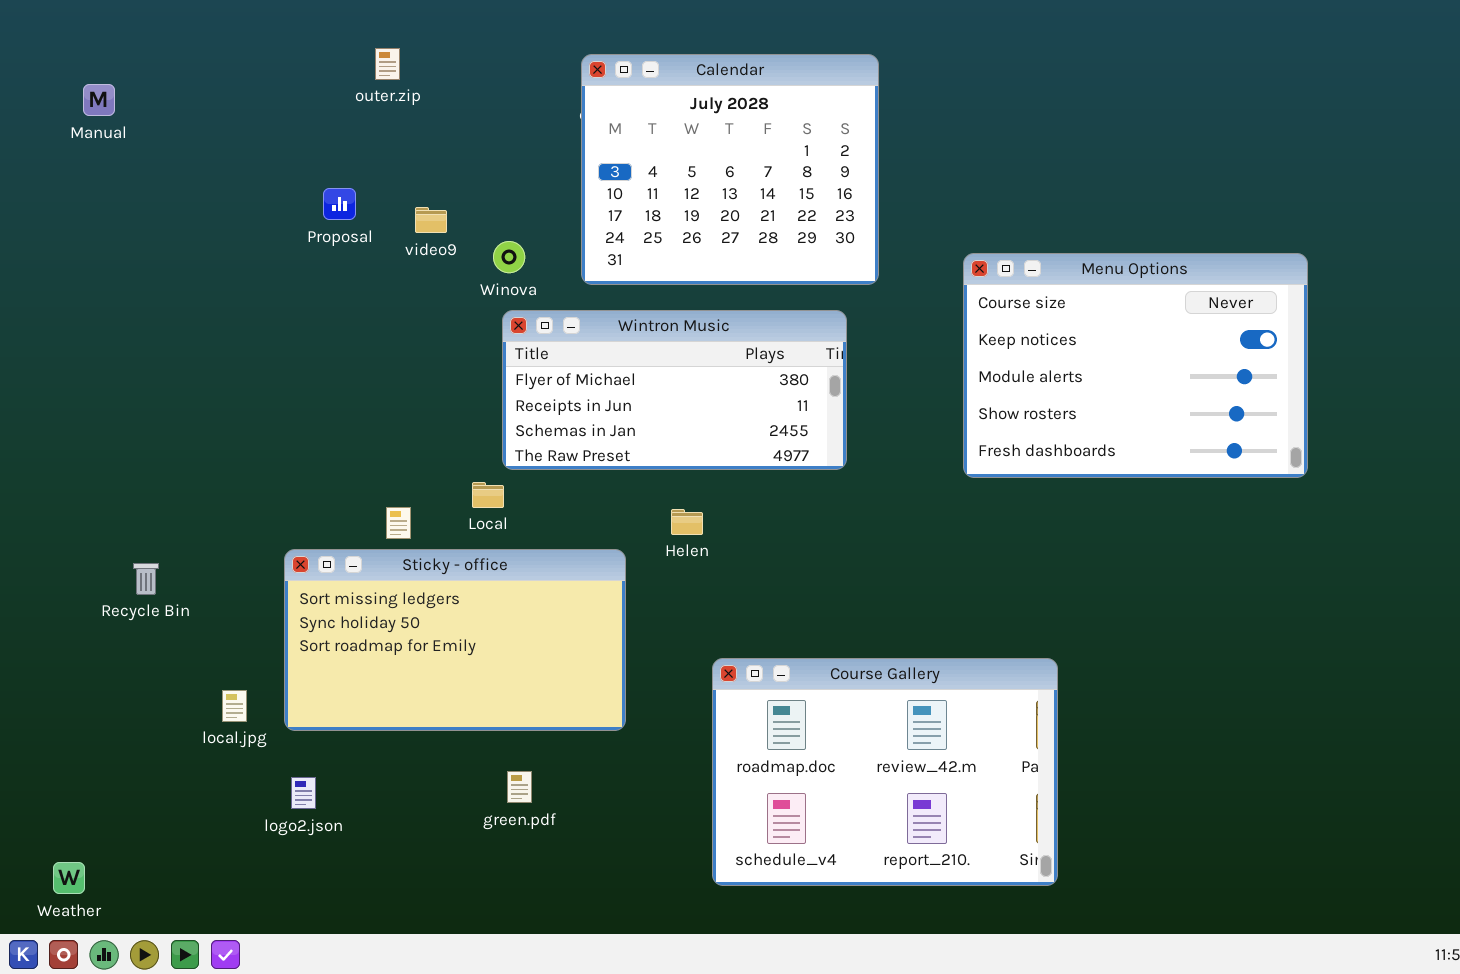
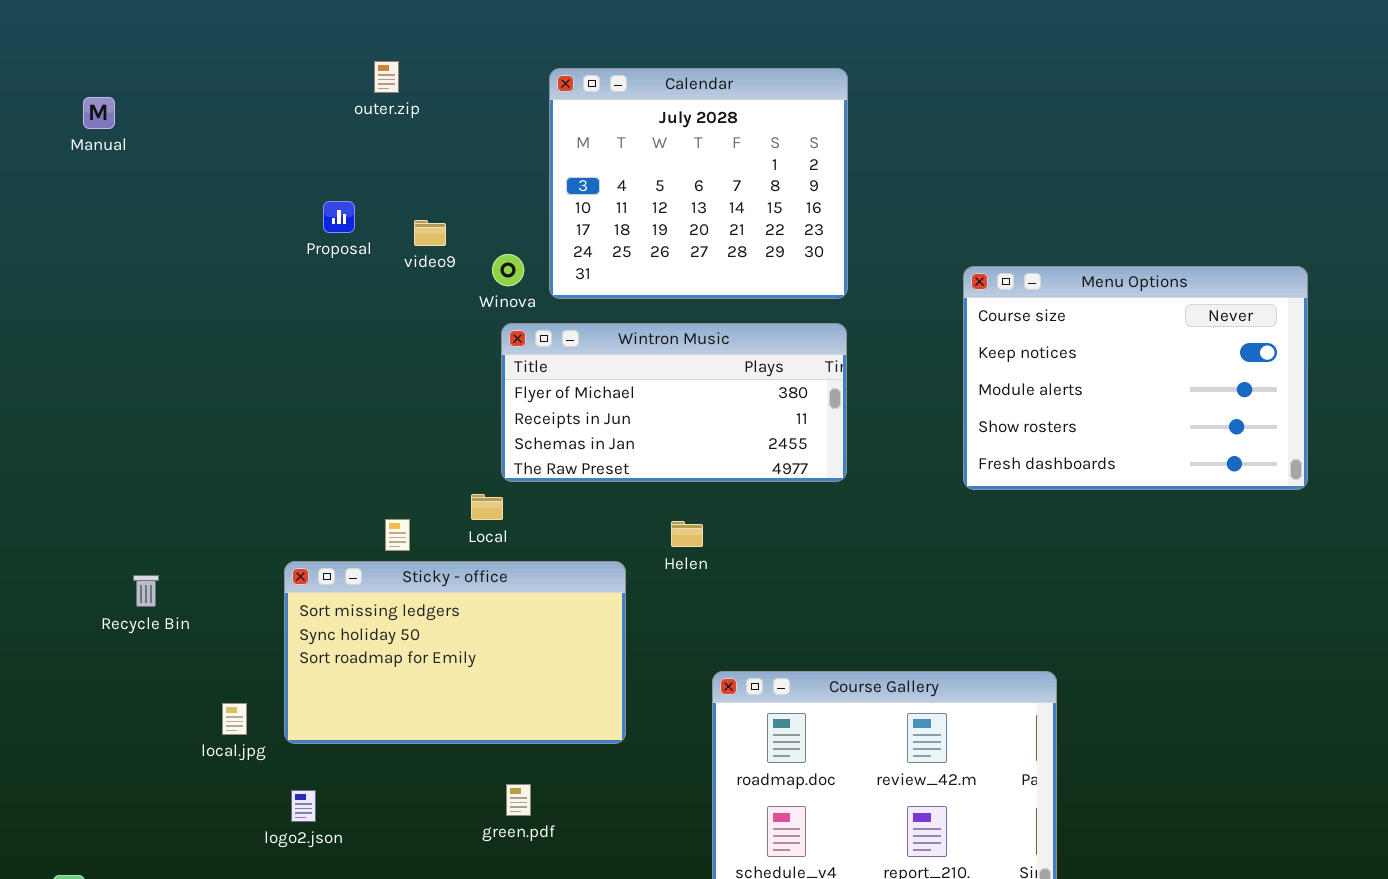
Calendar: [581,54,879,285] -> [549,68,848,299], moved

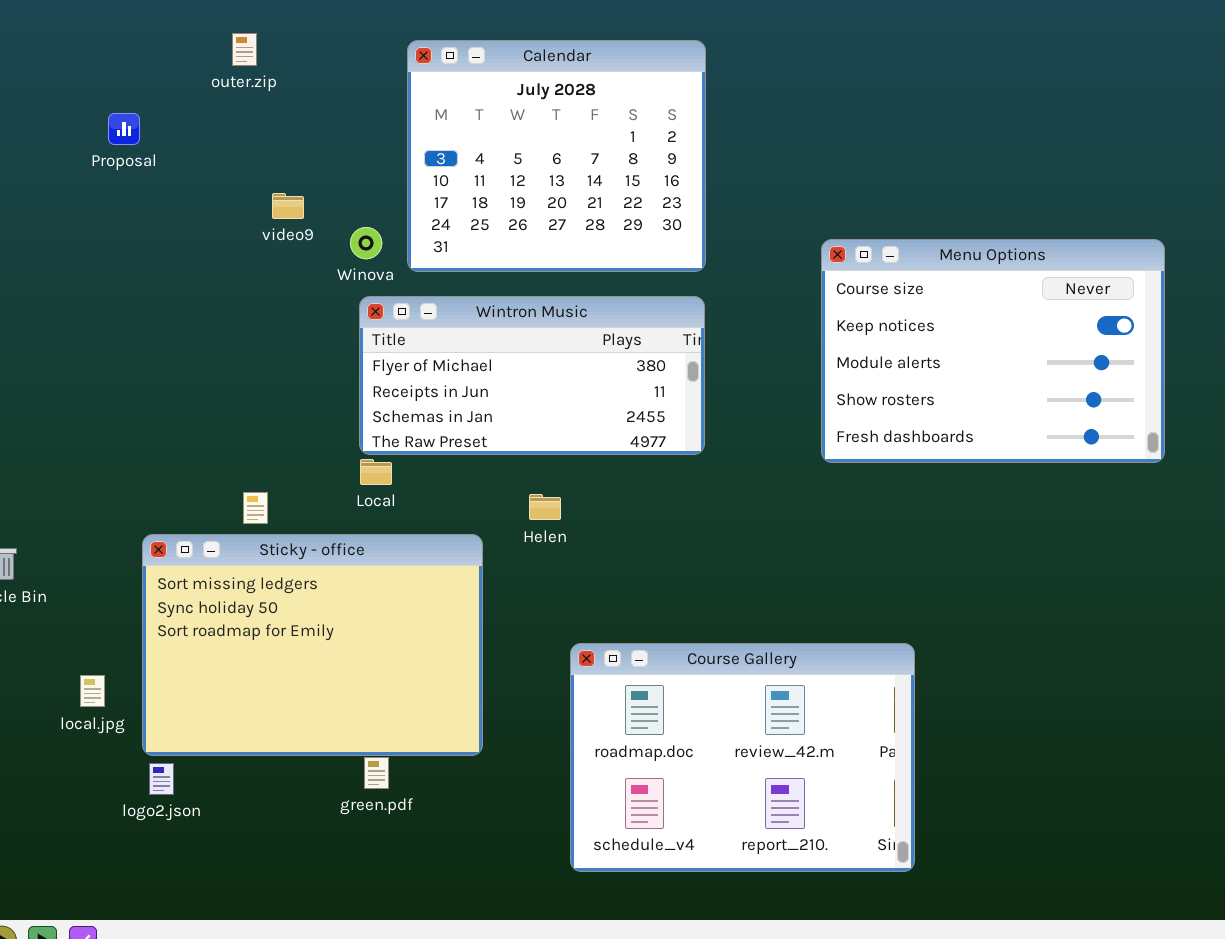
Proposal: [323,201,355,233] -> [108,113,140,145], moved
Local: [471,494,503,520] -> [360,459,392,485], moved
Sticky - office: [284,561,626,744] -> [142,534,483,756], resized

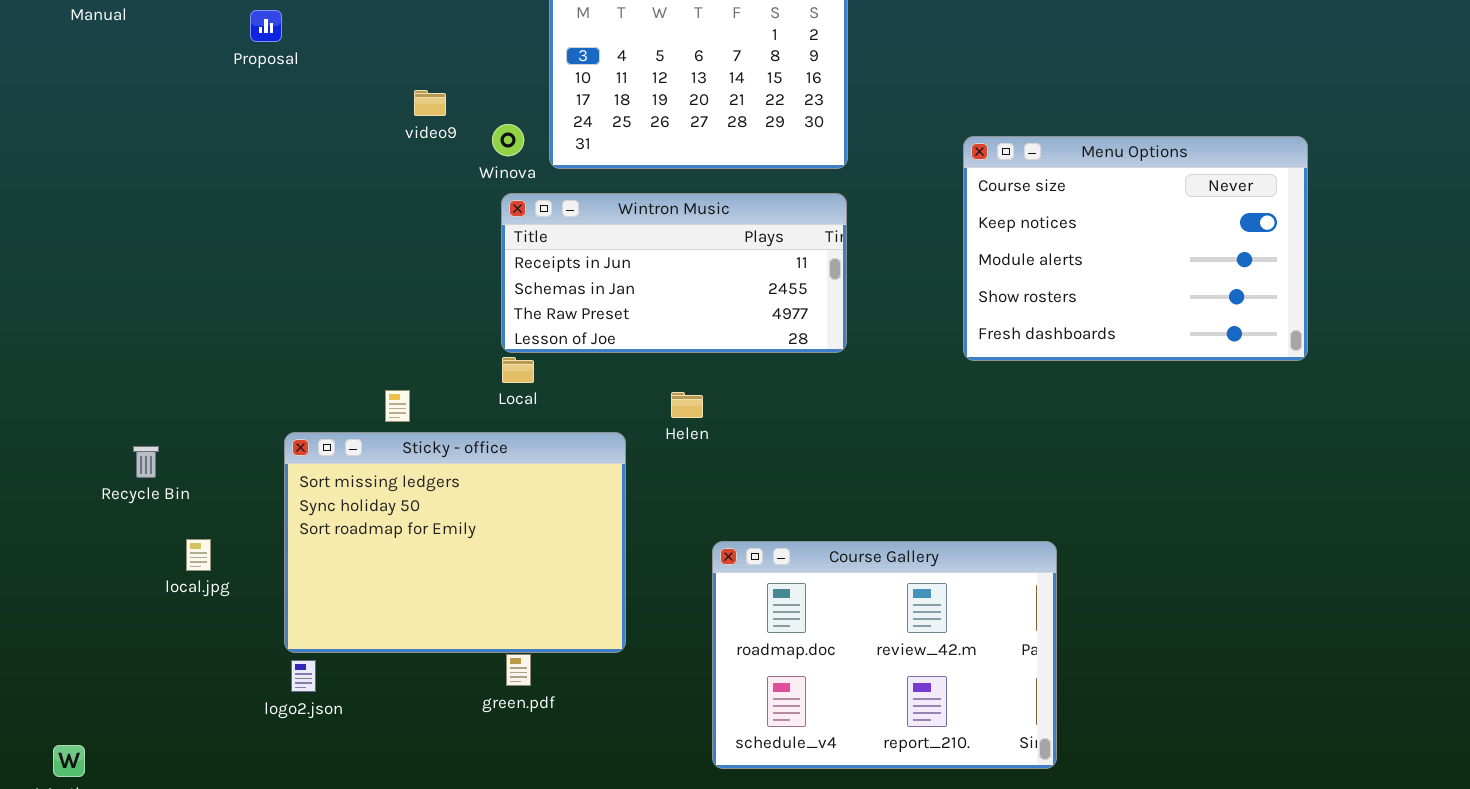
Wintron Music: [359,296,705,455] -> [501,193,847,353], scrolled down 1 row
local.jpg: [80,675,105,707] -> [186,539,211,571], moved

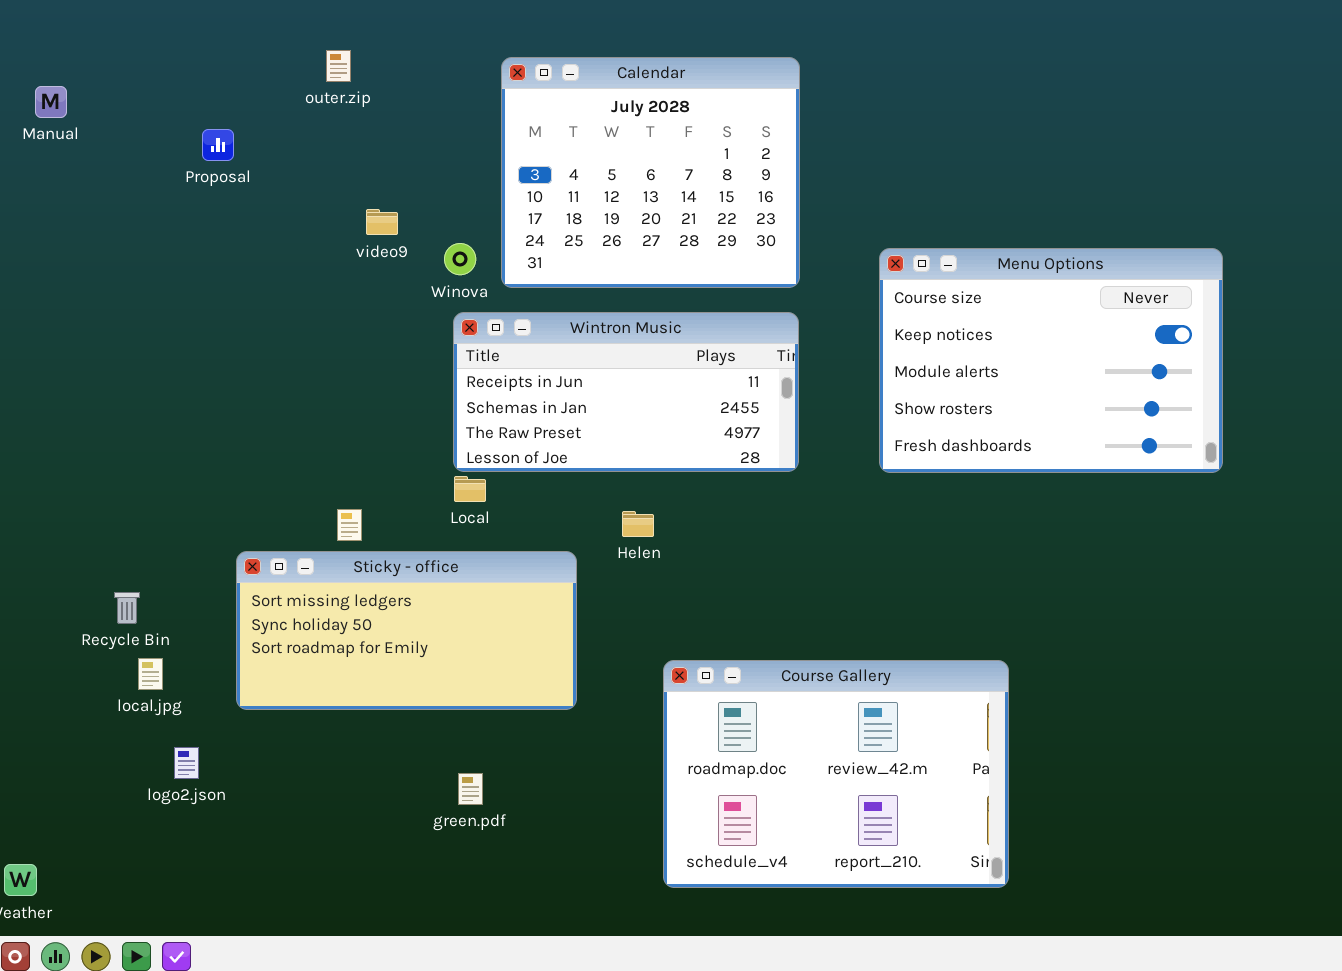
Menu Options: [963,136,1308,361] -> [879,248,1223,473], moved
Sticky - office: [284,432,626,653] -> [236,551,577,710], resized
Recycle Bin: [133,446,159,478] -> [114,592,140,624], moved
logo2.json: [291,660,316,692] -> [174,747,199,779], moved

